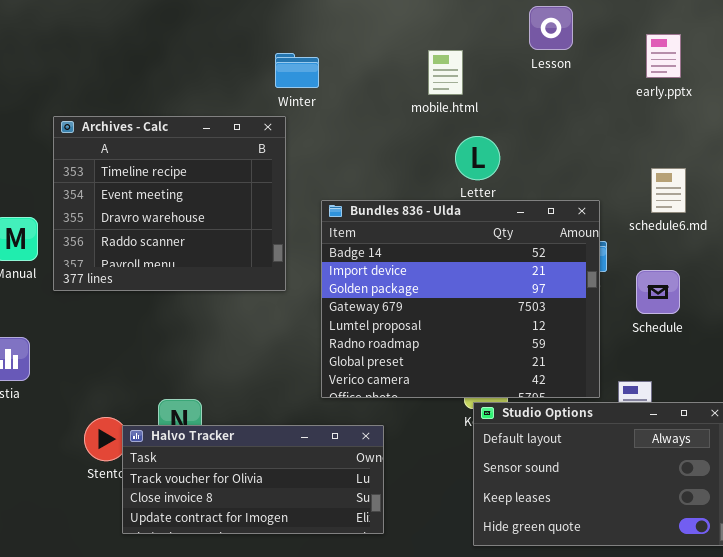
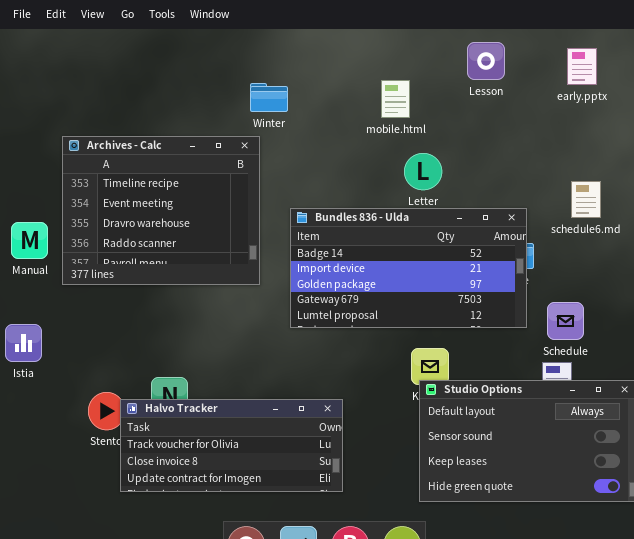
early.pptx: [646,34,681,78] -> [567,48,597,85], moved
Bundles 836 - Ulda: [321,200,600,398] -> [290,208,527,328], resized
Schedule: [636,270,680,314] -> [547,302,584,340], moved

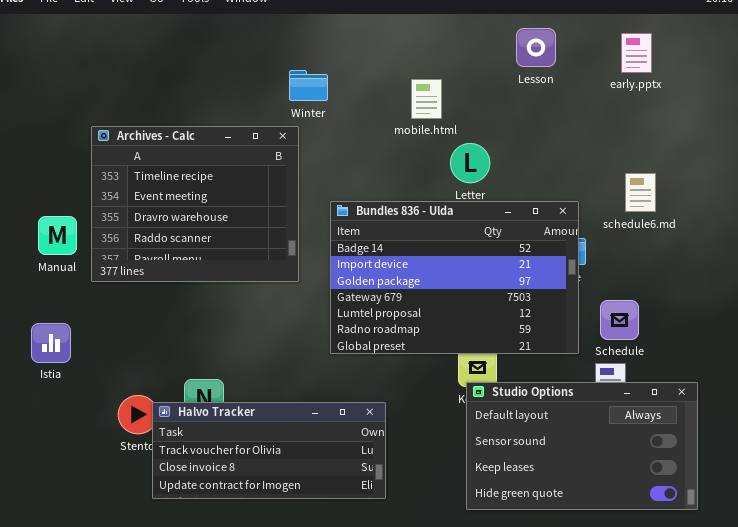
mobile.html: [381,80,410,118] -> [411,79,442,119], moved
Bundles 836 - Ulda: [290,208,527,328] -> [330,201,579,354], resized

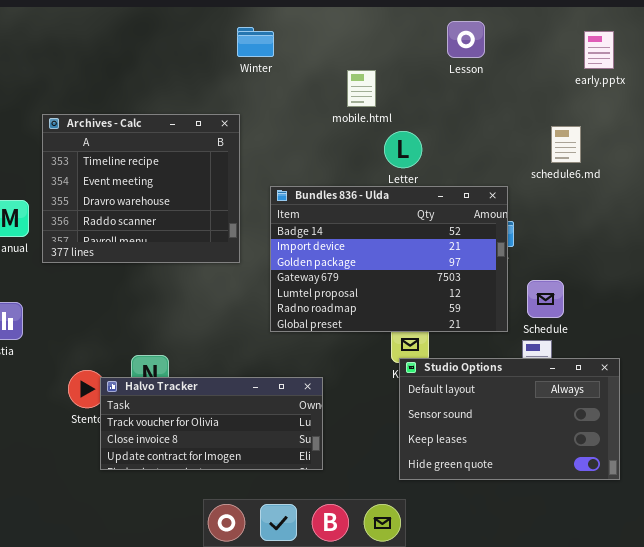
early.pptx: [621,33,652,73] -> [584,31,614,69], moved
Winter: [289,70,328,101] -> [237,27,274,57], moved
schedule6.md: [625,173,656,212] -> [551,126,581,163], moved

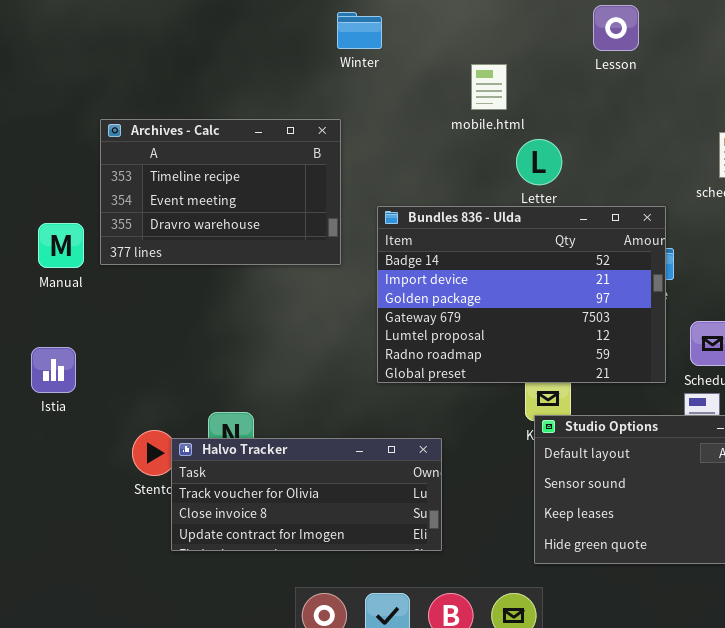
Archives - Calc: [42,114,240,263] -> [100,119,341,265], resized

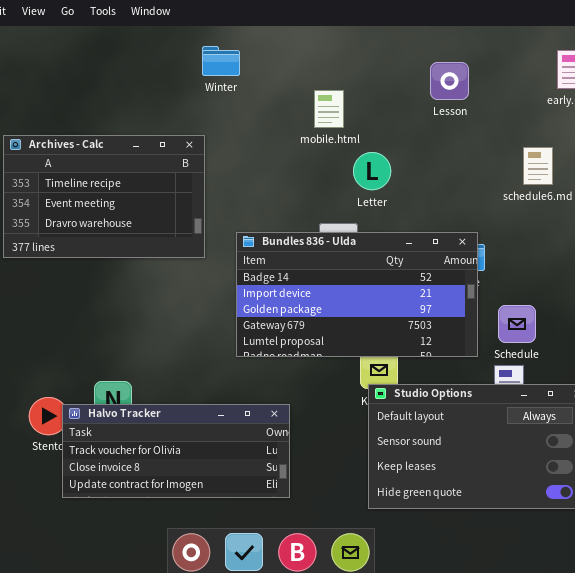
Lesson: [593,5,639,51] -> [430,62,469,100], moved
Bundles 836 - Ulda: [377,206,666,383] -> [236,232,478,357], resized

